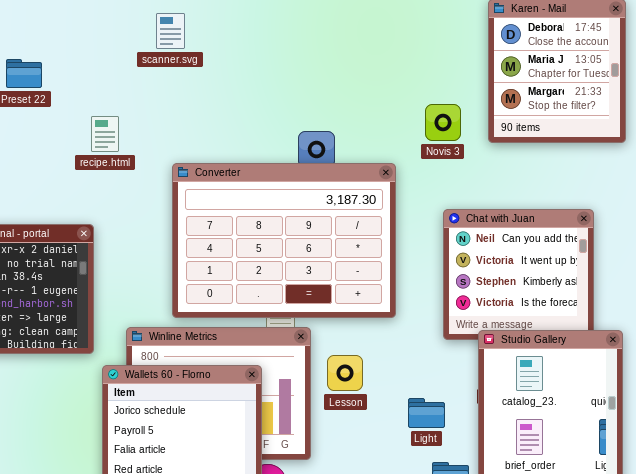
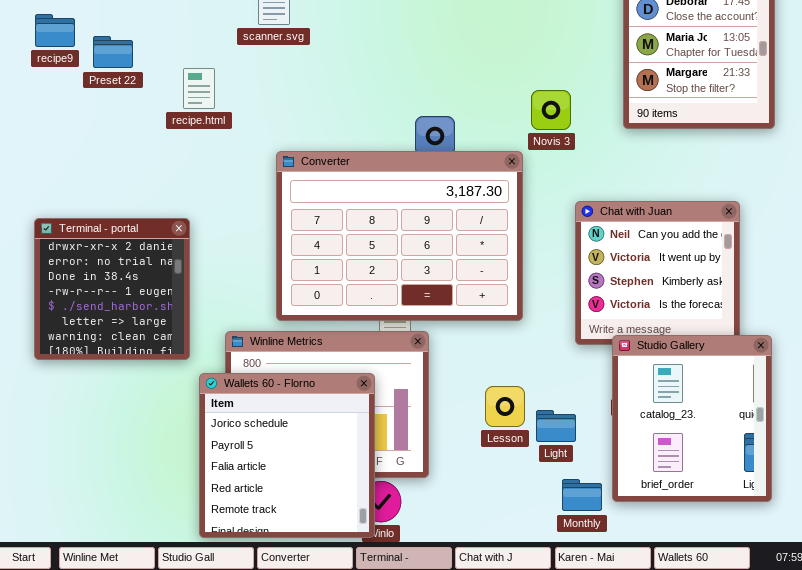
Novis 3: [425,104,461,141] -> [531,90,571,130], moved
recipe.html: [91,116,119,152] -> [183,68,215,109], moved
Lesson: [327,355,363,391] -> [485,386,525,427], moved

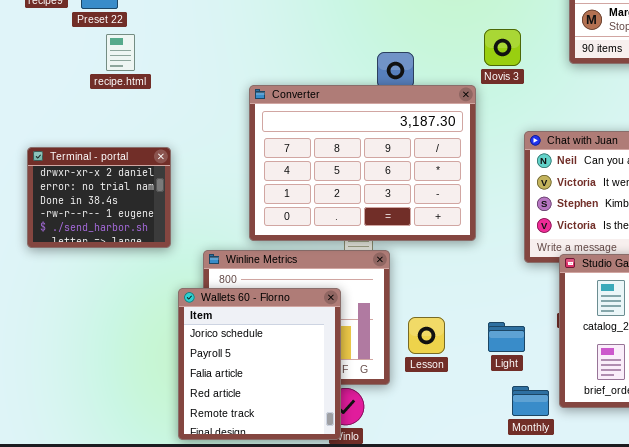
recipe.html: [183,68,215,109] -> [106,34,135,71], moved
Terminal - portal: [34,218,190,360] -> [27,147,171,248], resized
Lesson: [485,386,525,427] -> [408,317,445,354], moved

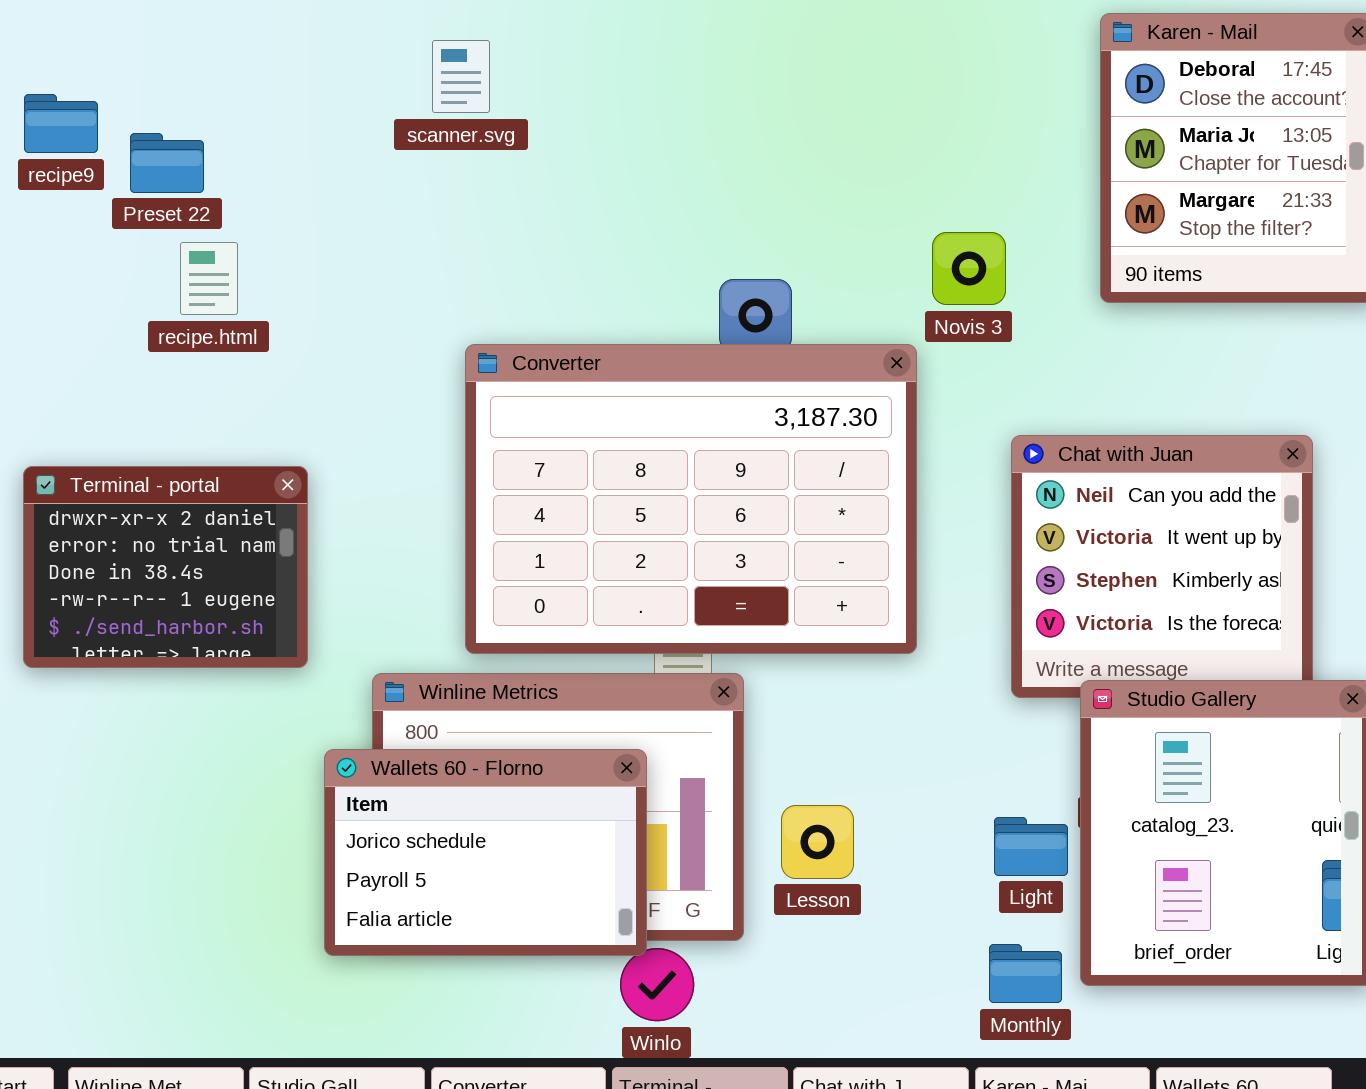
Wallets 60 - Florno: [178,288,341,440] -> [324,749,647,956], resized
Light: [488,322,525,352] -> [994,817,1068,876], moved

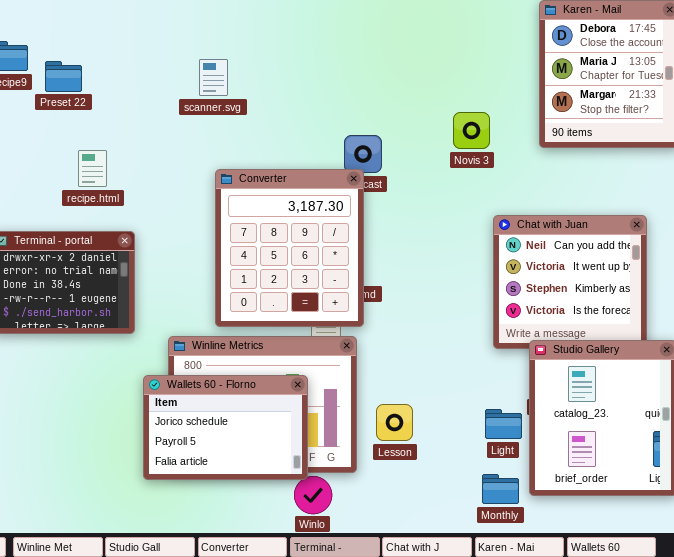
scanner.svg: [432,40,490,113] -> [199,59,228,96], moved
recipe.html: [180,242,238,315] -> [78,150,107,187], moved
Converter: [465,344,917,654] -> [215,169,364,327], resized

